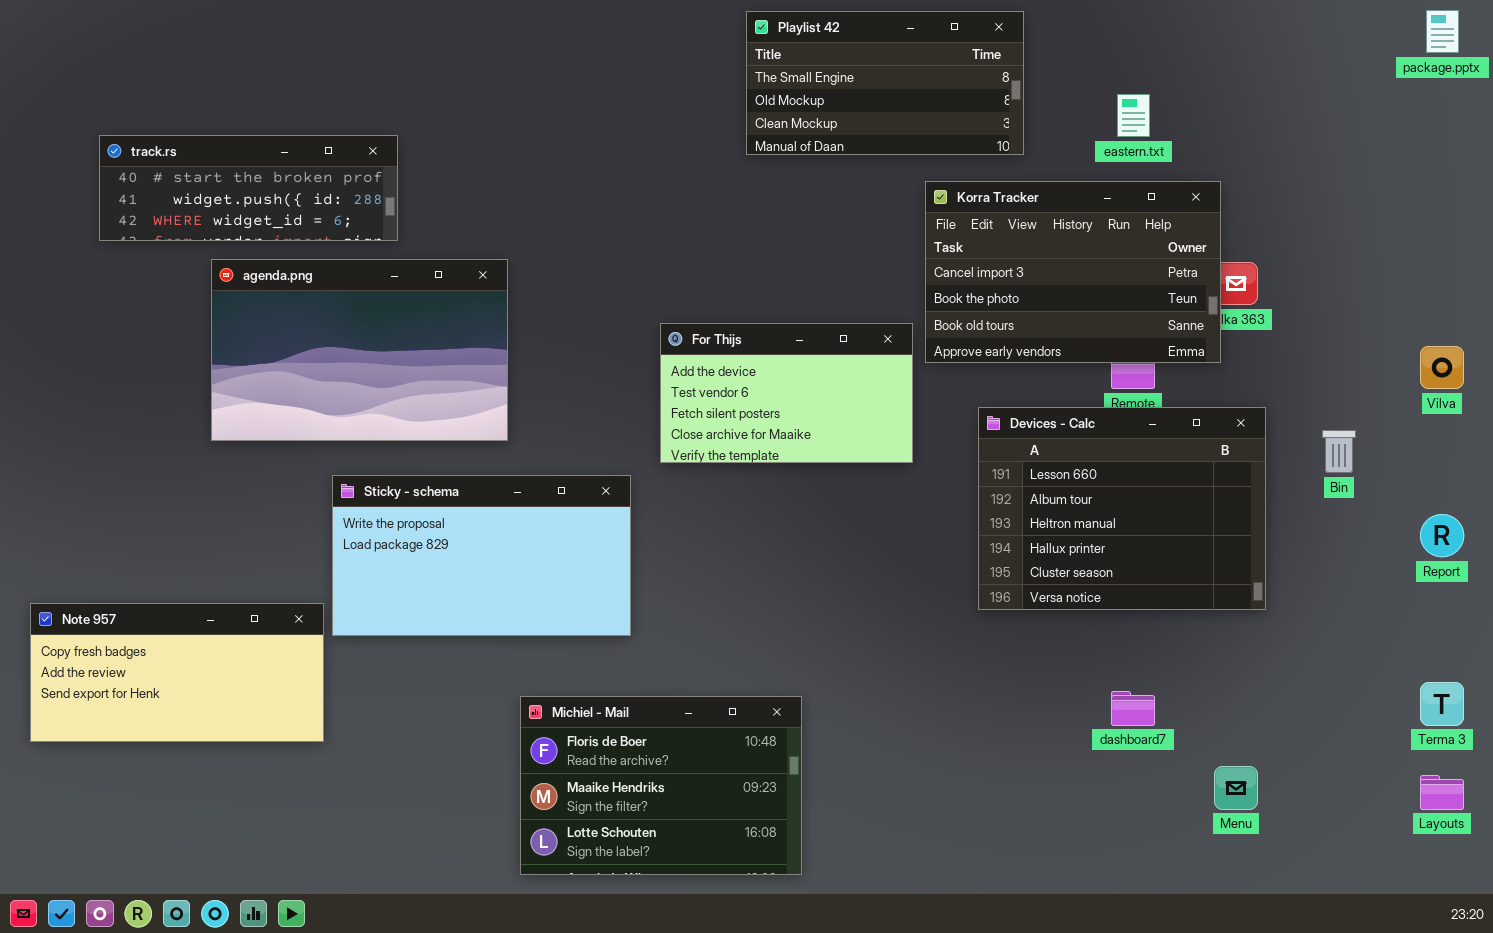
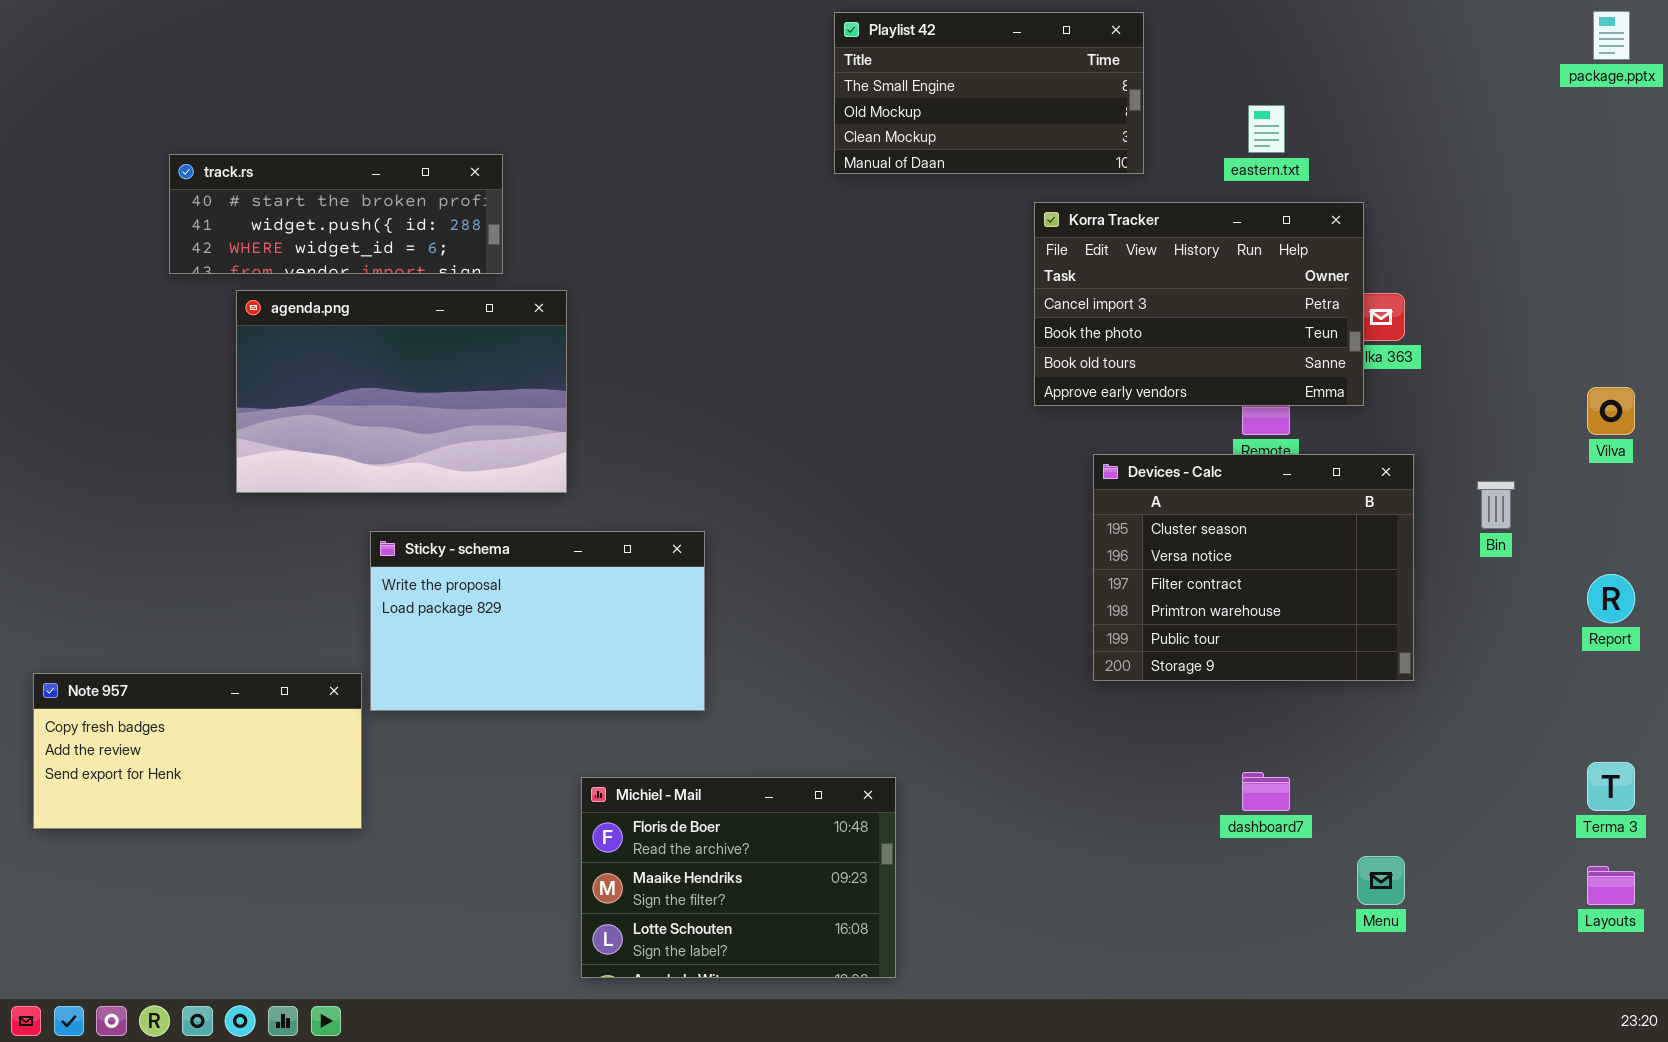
track.rs: [99,135,398,241] -> [169,154,503,274], moved
For Thijs: [660,323,913,463] -> none, closed
Devices - Calc: [978,407,1266,610] -> [1093,454,1414,681], scrolled down 4 rows

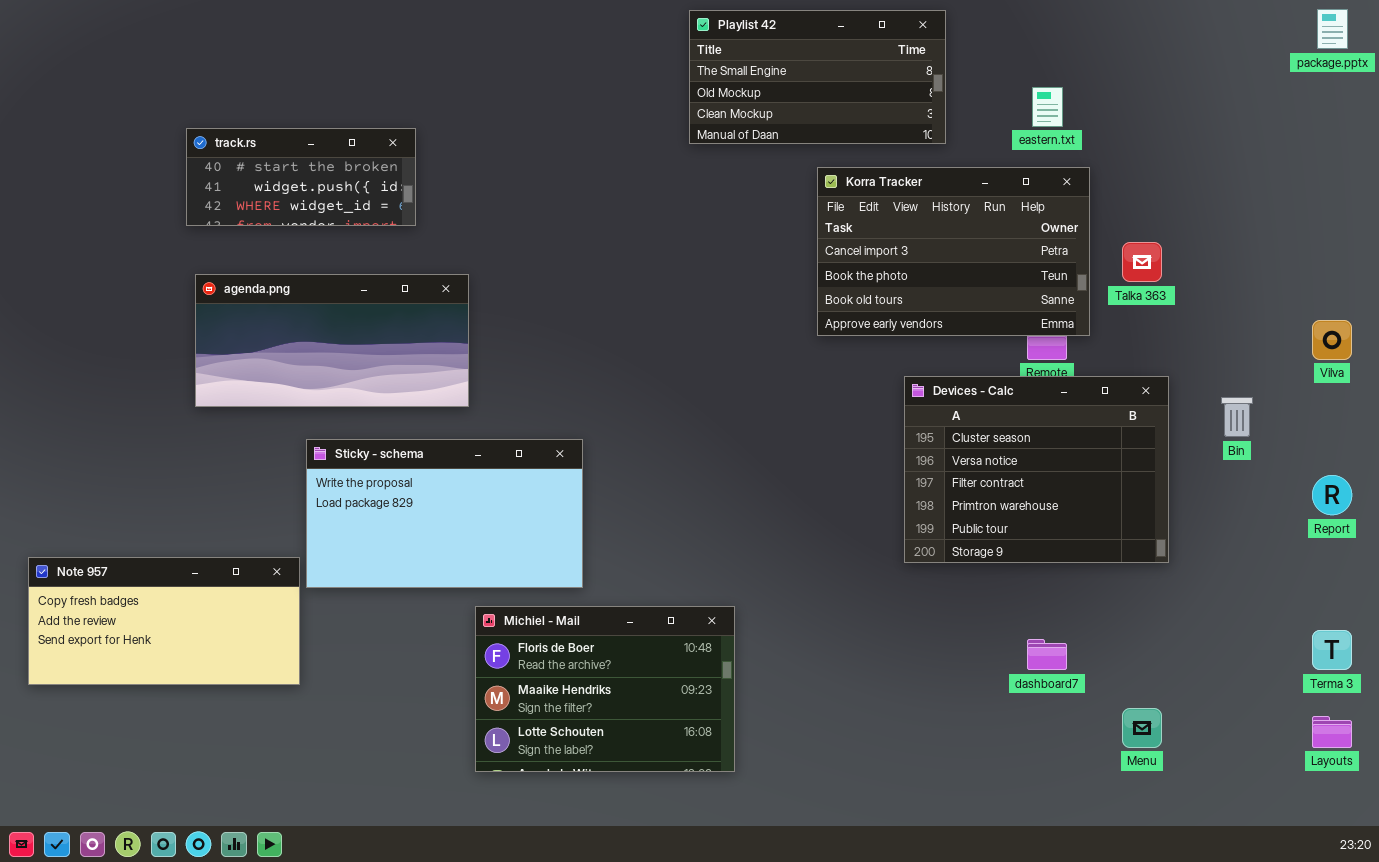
track.rs: [169,154,503,274] -> [186,128,416,226], resized
Korra Tracker: [1034,202,1364,406] -> [817,167,1090,336], moved
agenda.png: [236,290,567,493] -> [195,274,469,407], resized
Michiel - Mail: [581,777,896,978] -> [475,606,735,772], moved

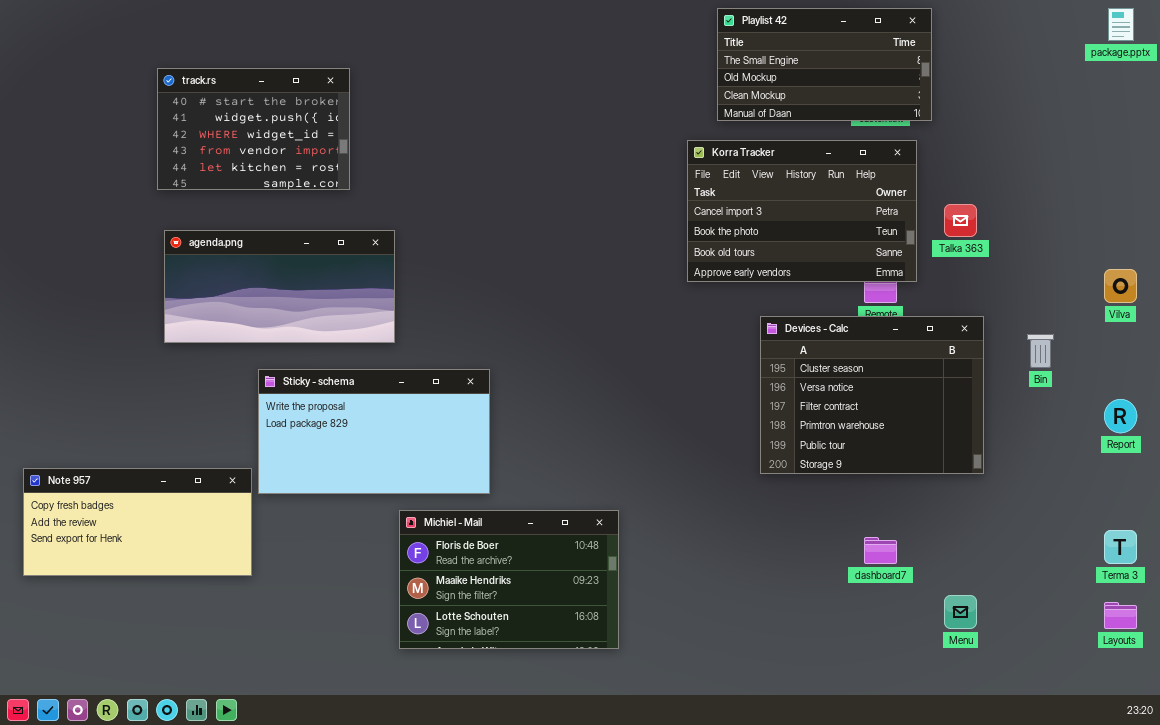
Playlist 42: [689,10,946,144] -> [717,8,932,121], moved
track.rs: [186,128,416,226] -> [157,68,350,190], resized

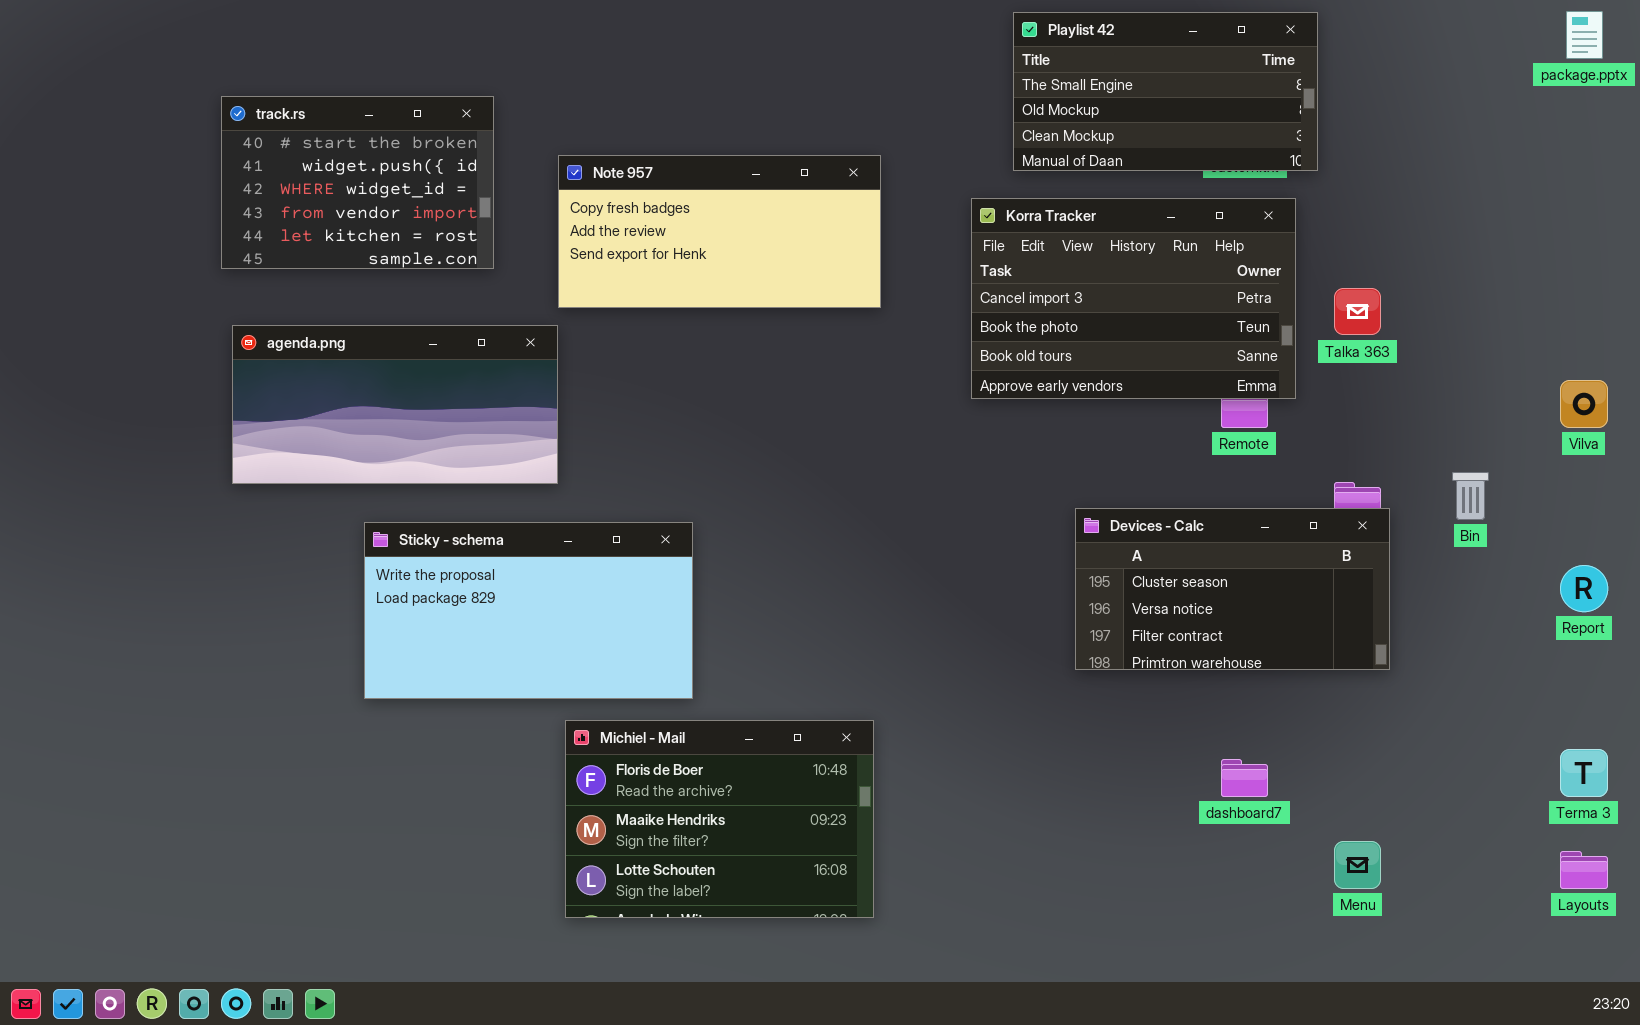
Devices - Calc: [760,316,984,474] -> [1075,508,1390,670], resized
Note 957: [23,468,252,576] -> [558,155,881,308], moved

